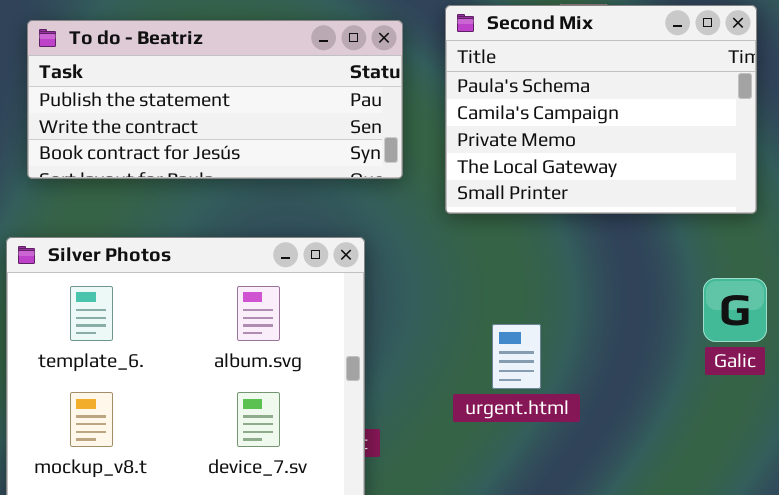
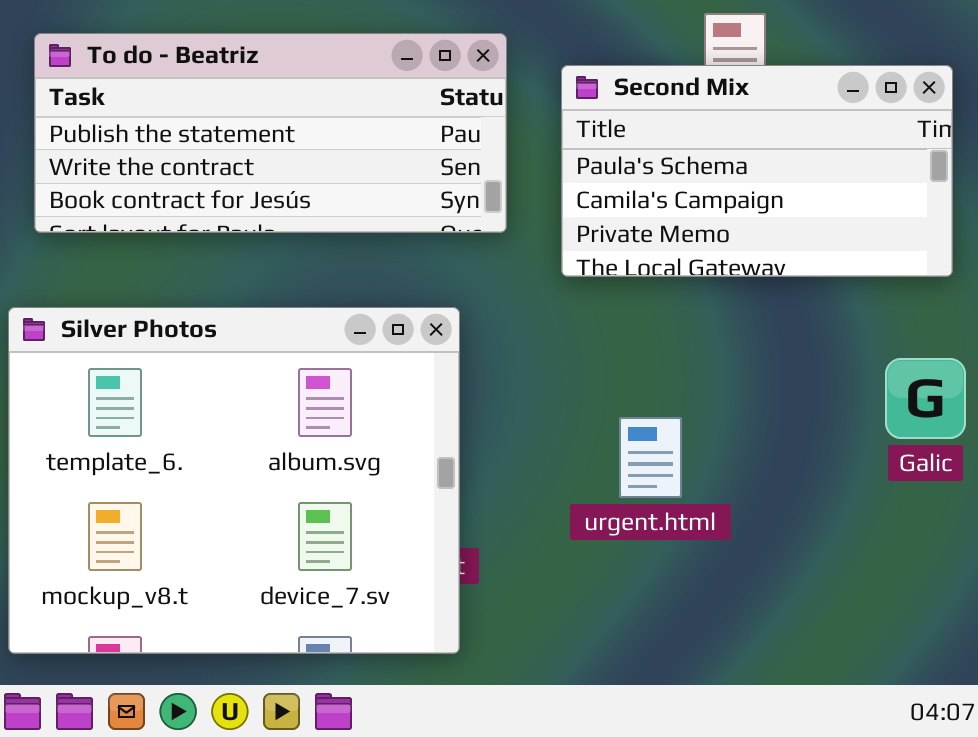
Second Mix: [445,5,757,214] -> [561,65,953,277], resized

